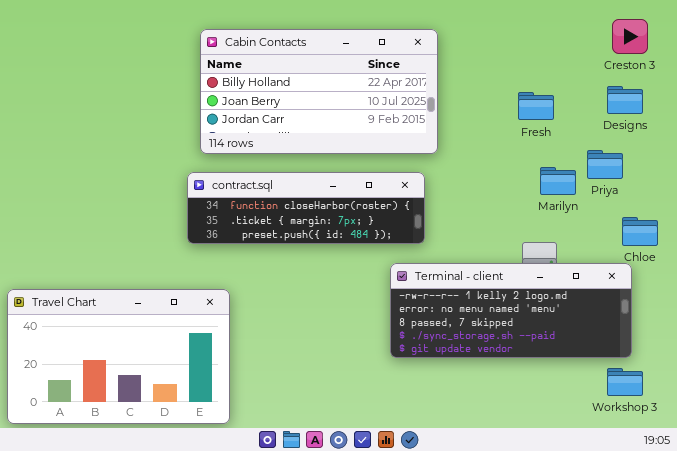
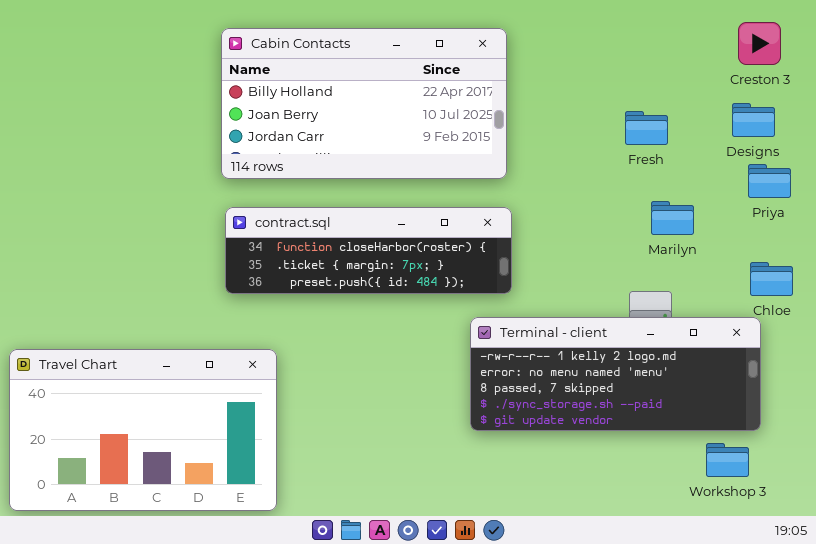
Cabin Contacts: [200,29,438,154] -> [221,28,507,179], moved
Priya: [587,150,623,179] -> [748,164,791,198], moved
Workshop 3: [607,368,643,396] -> [706,443,749,477], moved

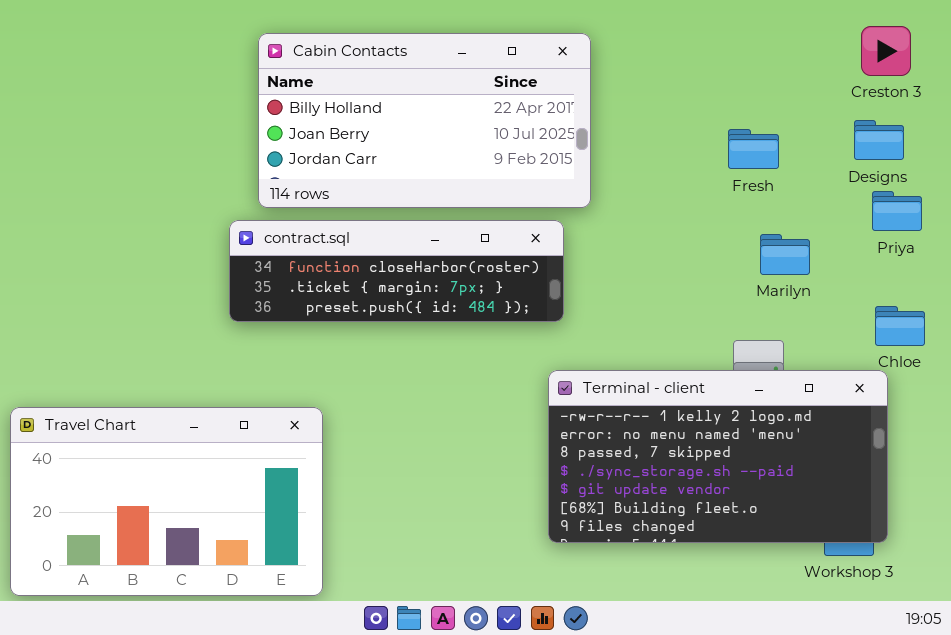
contract.sql: [225,207,512,294] -> [229,220,564,322], moved
Terminal - client: [470,317,761,431] -> [548,370,888,543], resized

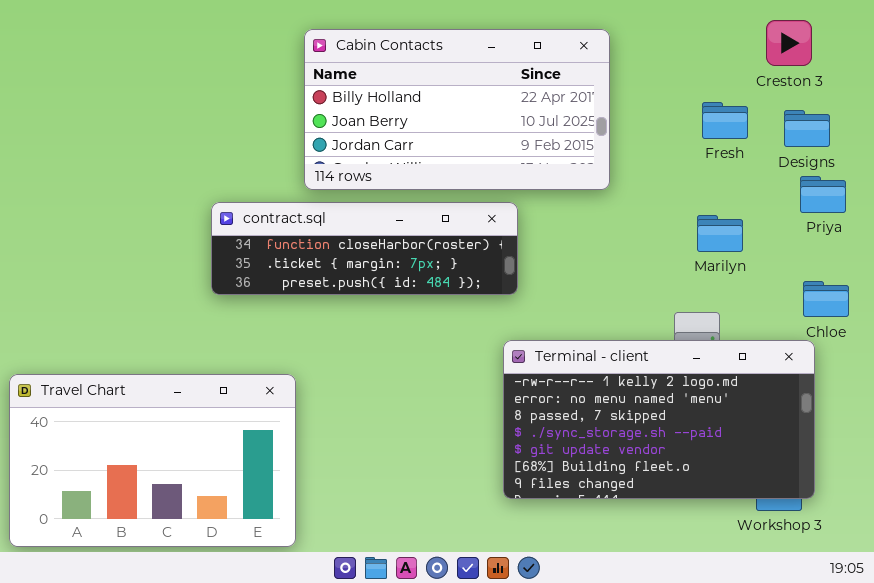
Creston 3: [861,26,911,76] -> [766,20,812,66], moved
Cabin Contacts: [258,33,591,208] -> [304,29,610,190], moved
Fresh: [728,129,779,169] -> [702,102,748,139], moved

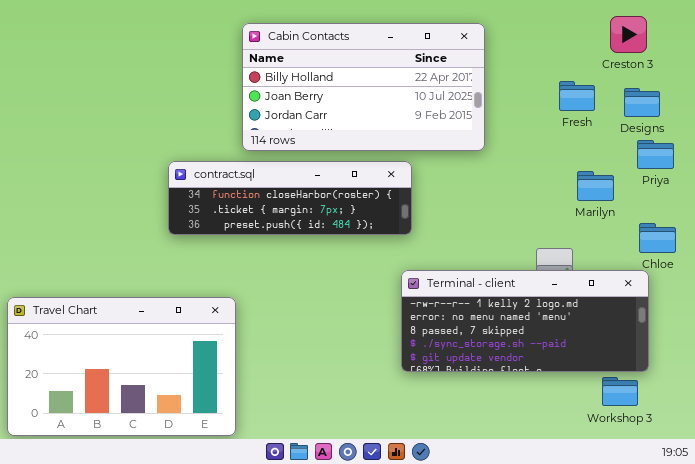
Marilyn: [697,215,743,252] -> [577,171,614,201], moved
Terminal - client: [503,340,815,499] -> [401,270,649,372], resized

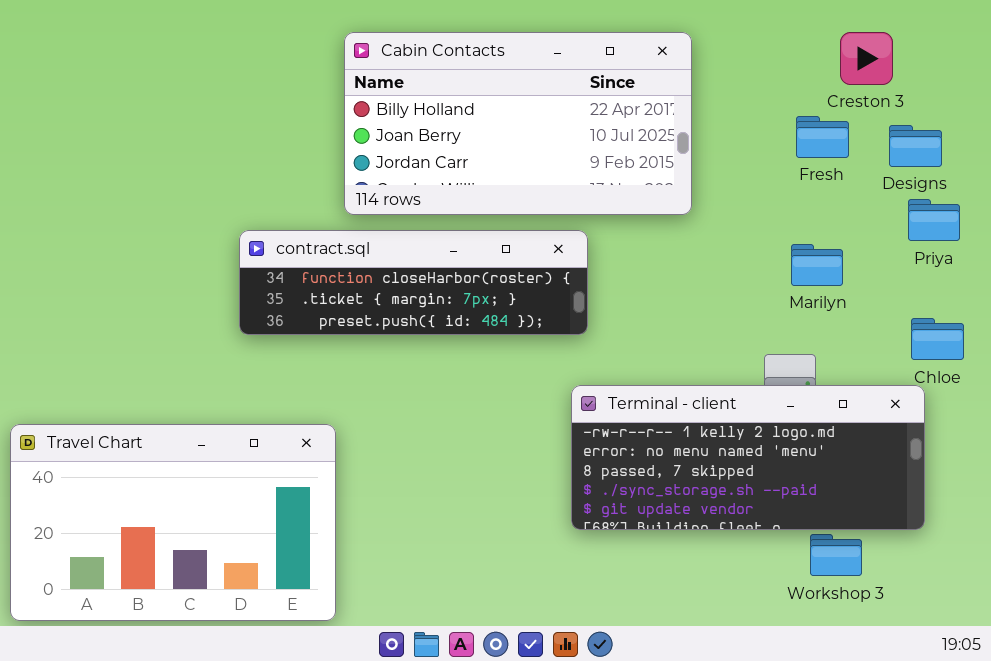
Creston 3: [610,16,647,53] -> [840,32,893,85], moved
Marilyn: [577,171,614,201] -> [791,244,843,286], moved
Workshop 3: [602,377,638,406] -> [810,534,862,576], moved

